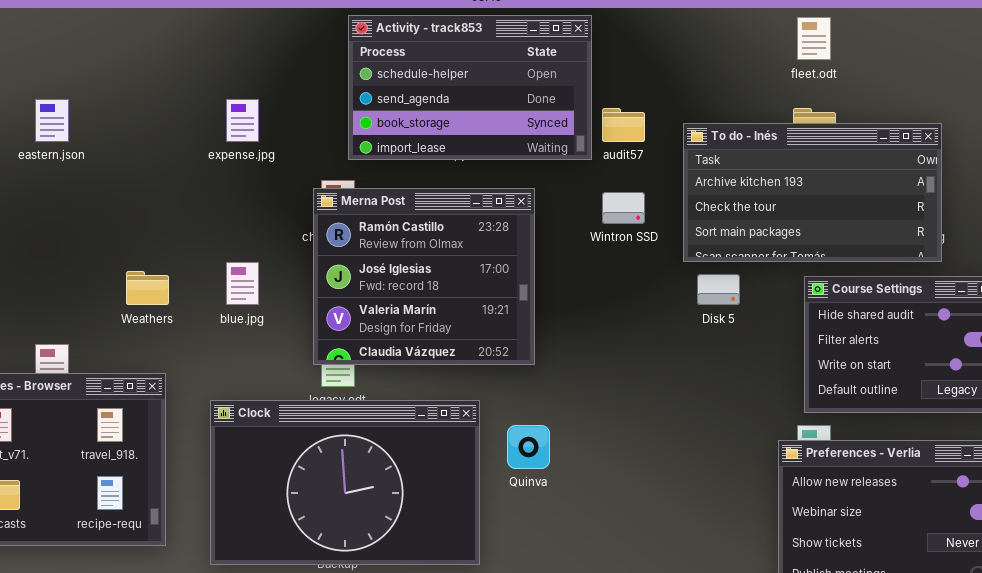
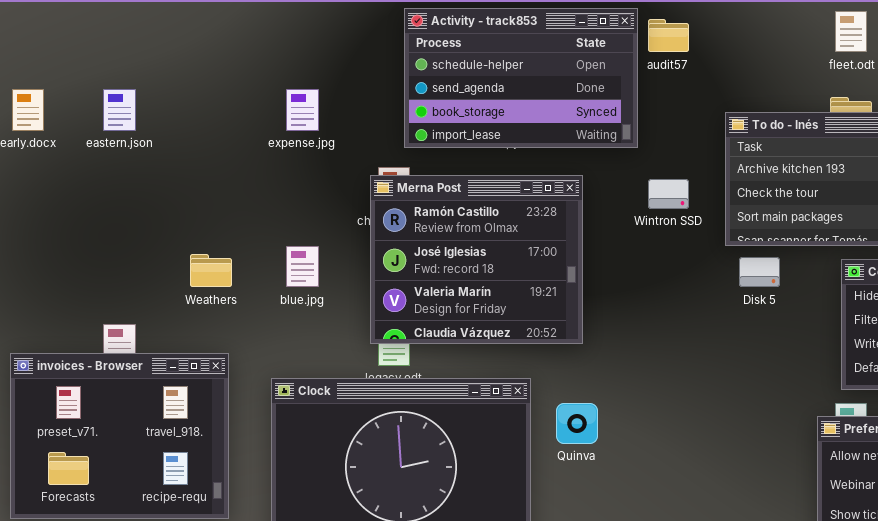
audit57: [602,108,645,142] -> [648,19,689,52], moved

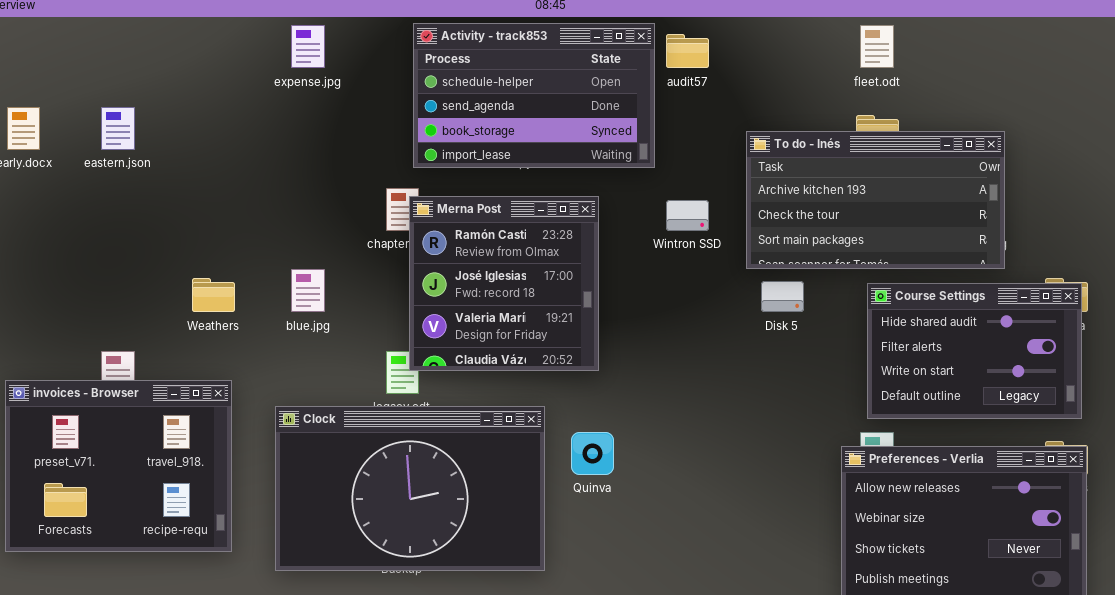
expense.jpg: [286,89,319,131] -> [291,25,325,68], moved
Merna Post: [370,175,583,344] -> [409,196,599,371], resized

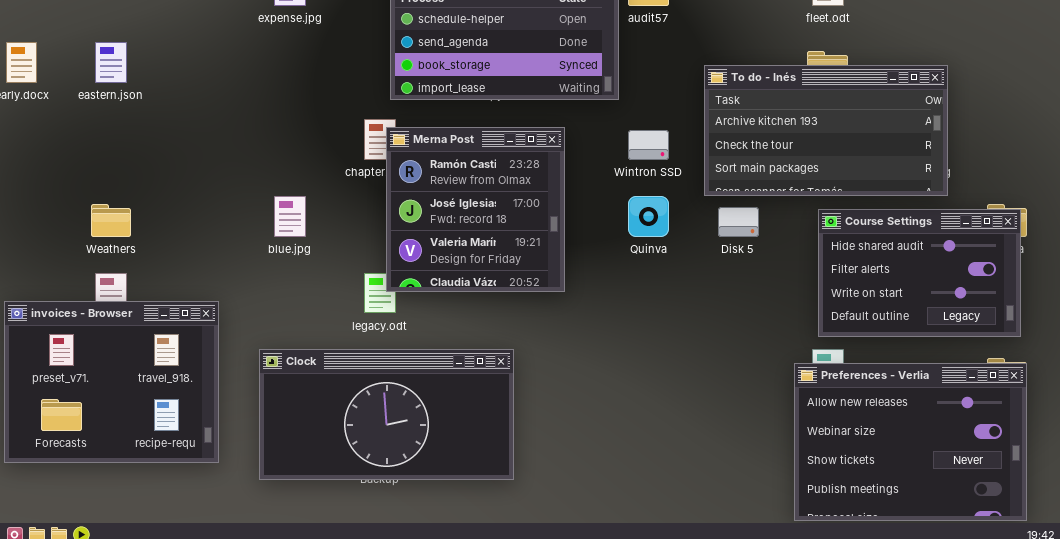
Weathers: [192,278,235,312] -> [91,204,131,237], moved
Clock: [275,406,545,571] -> [259,349,514,480], resized
Quinva: [571,432,614,475] -> [628,196,669,237], moved

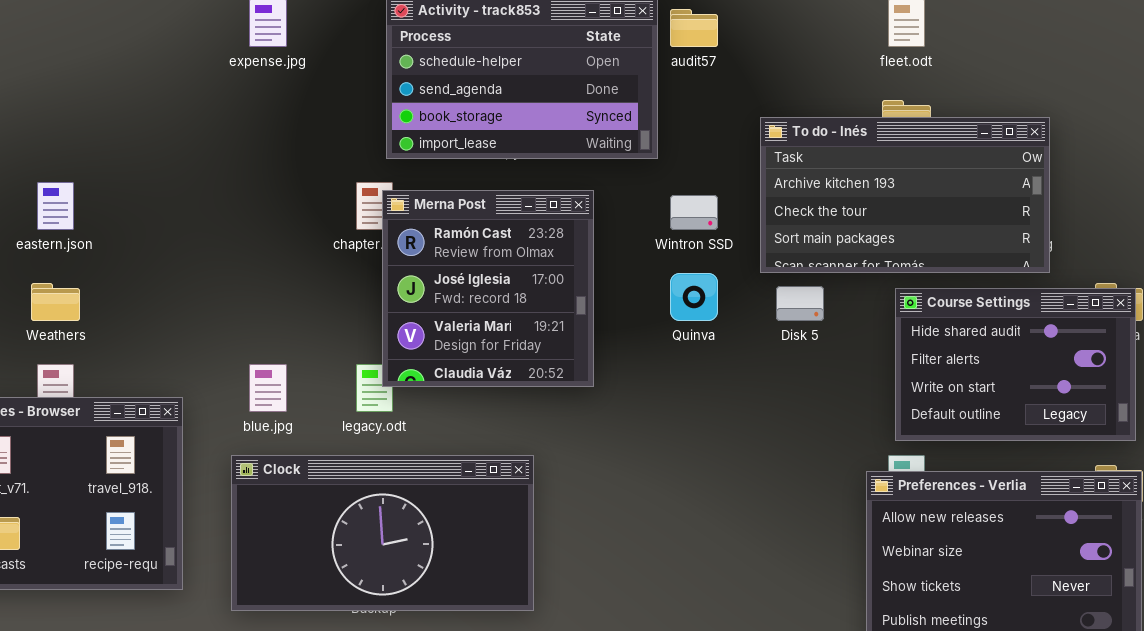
eastern.json: [95,42,127,83] -> [37,182,74,230], moved
blue.jpg: [274,196,306,237] -> [249,364,287,412], moved

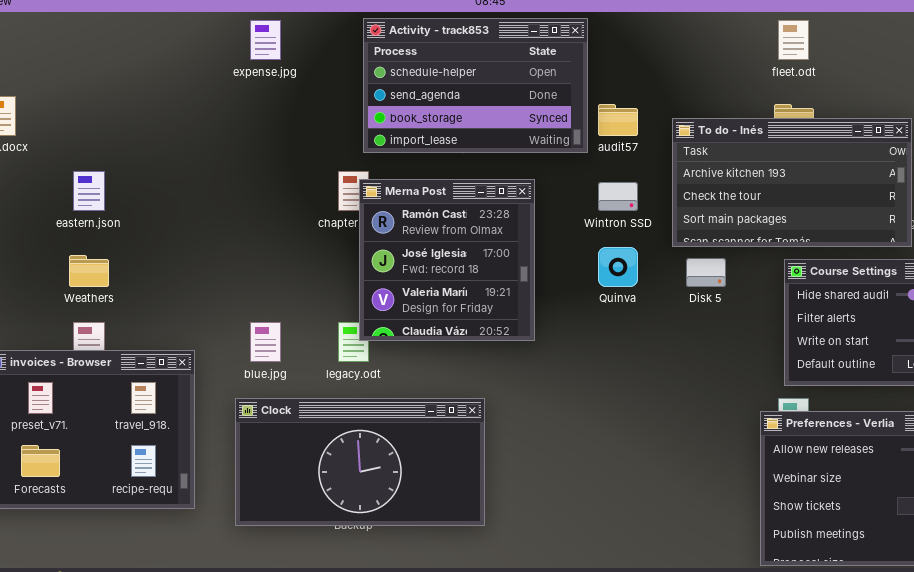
audit57: [670,9,718,47] -> [598,104,638,136], moved

